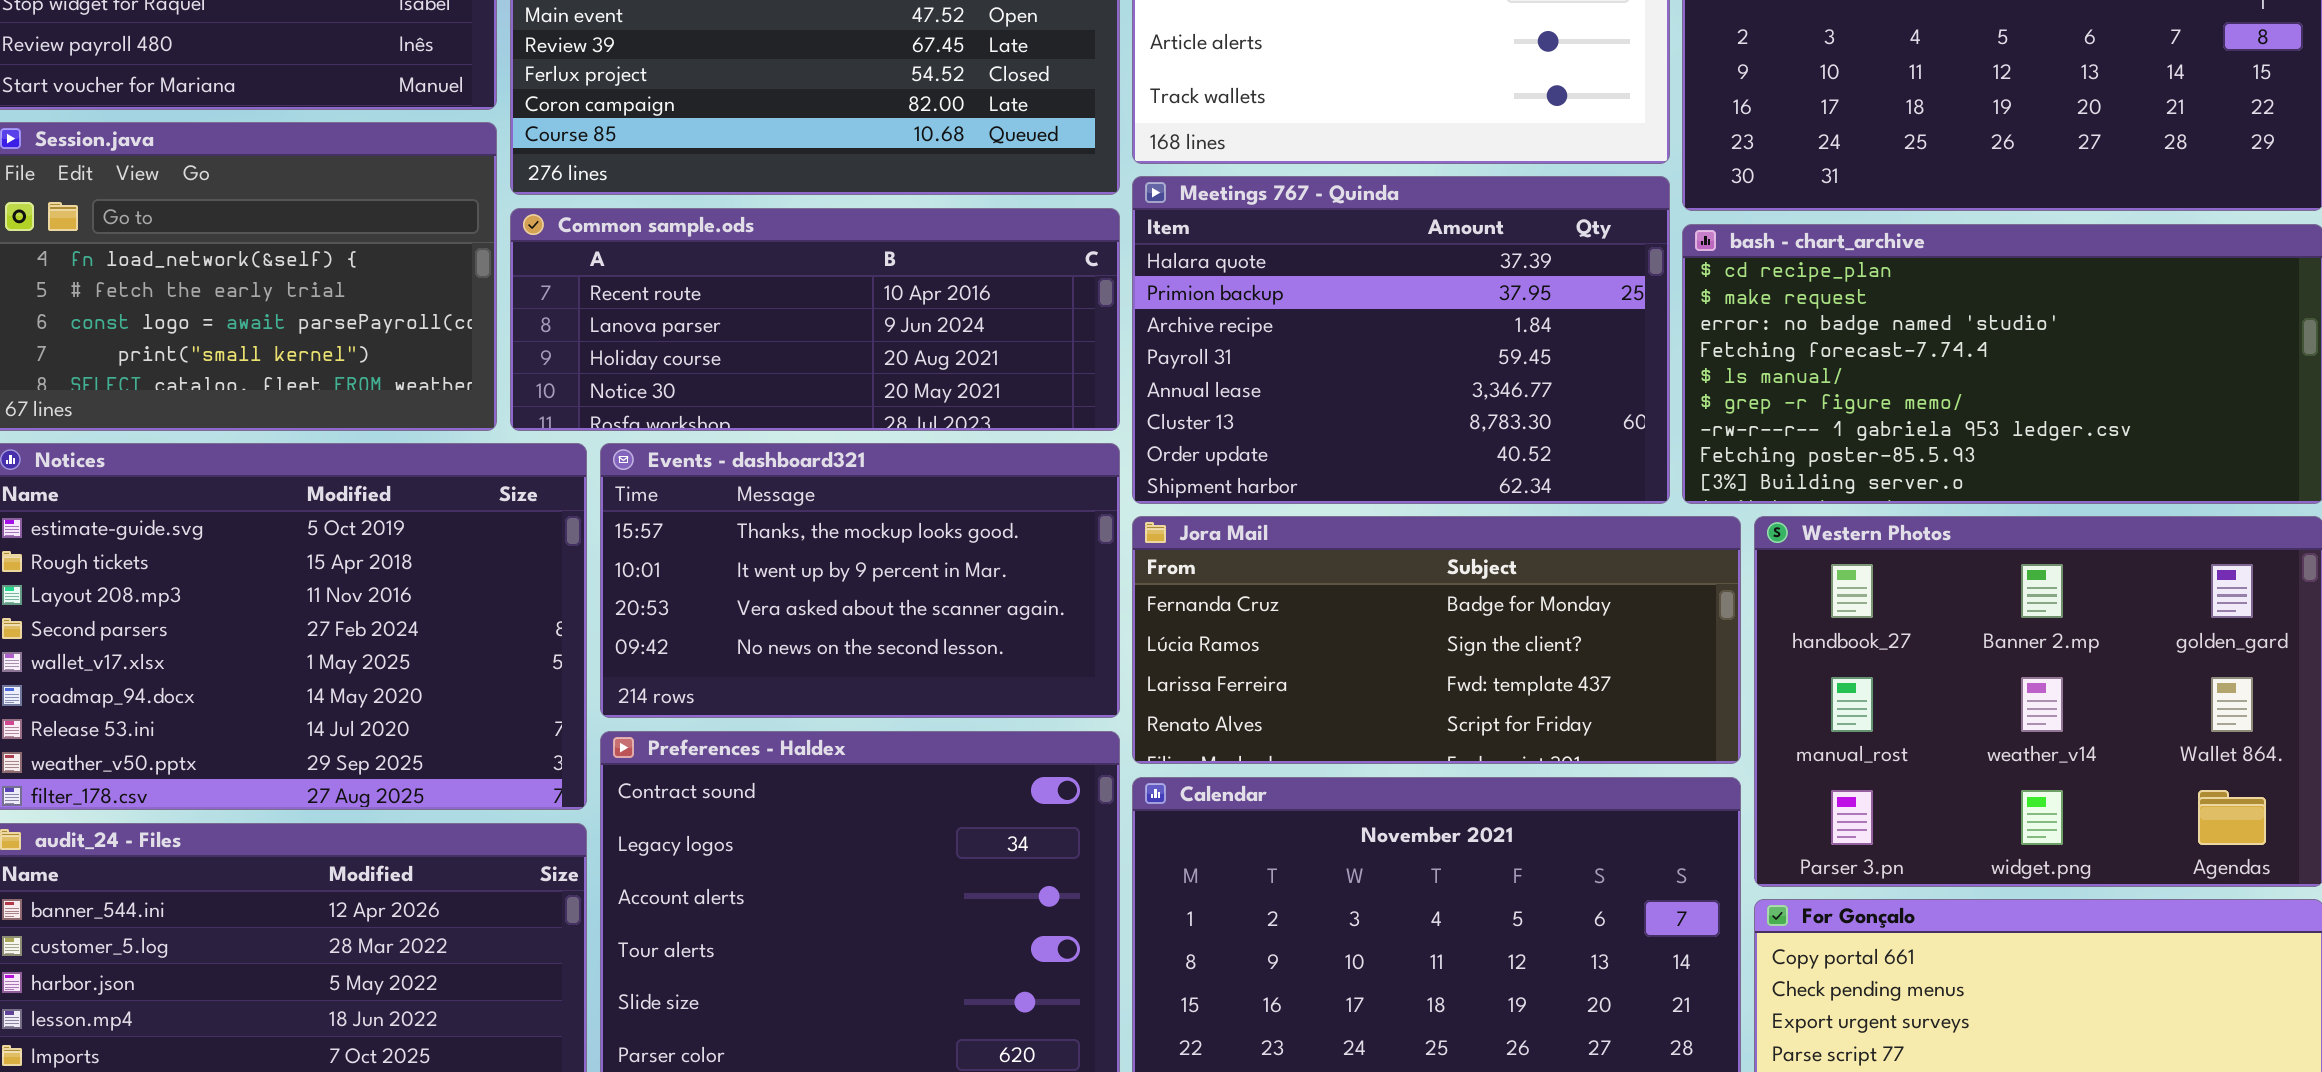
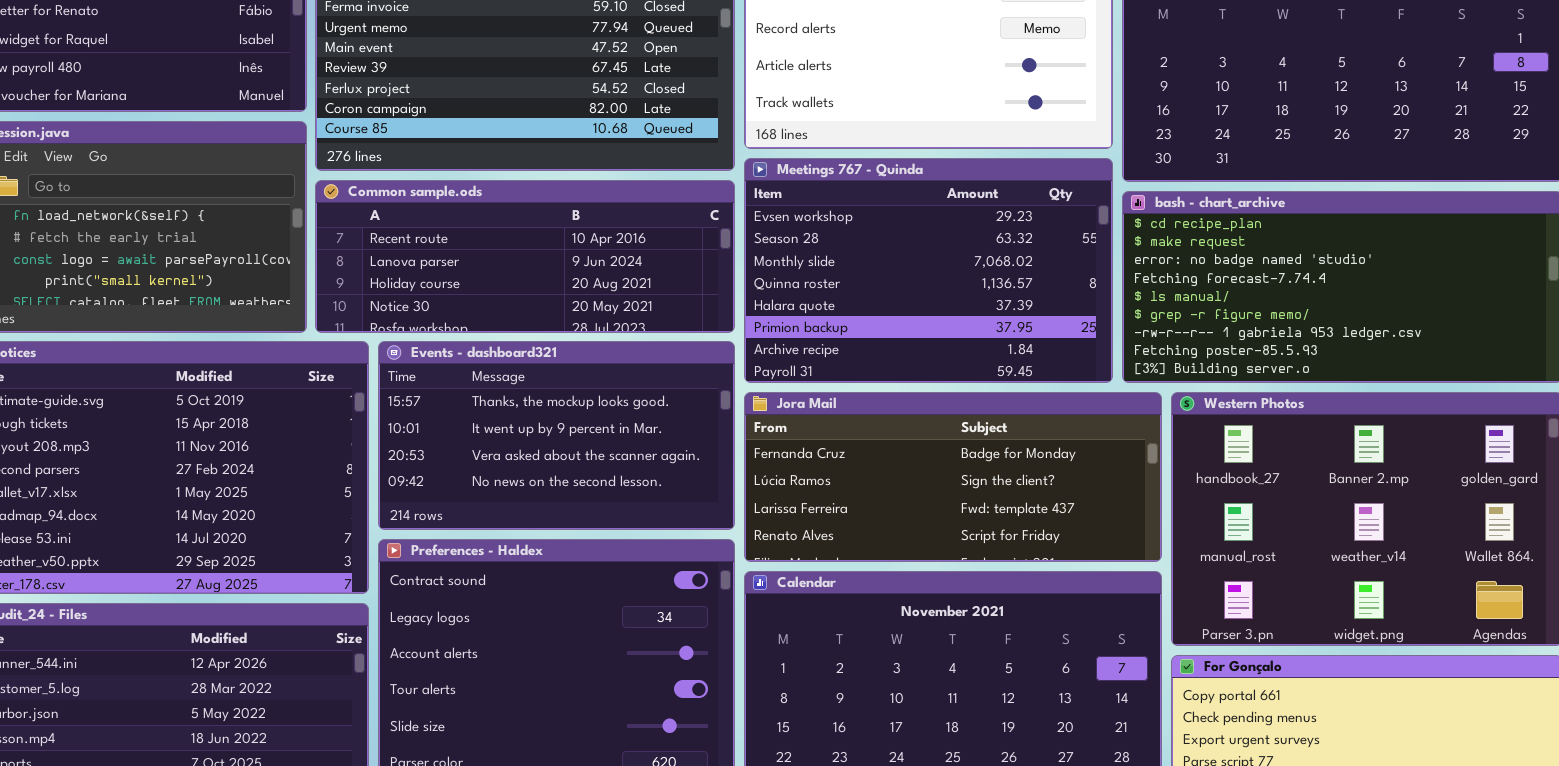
Meetings 767 - Quinda: [1132,176,1670,504] -> [744,158,1113,383], scrolled up 4 rows

